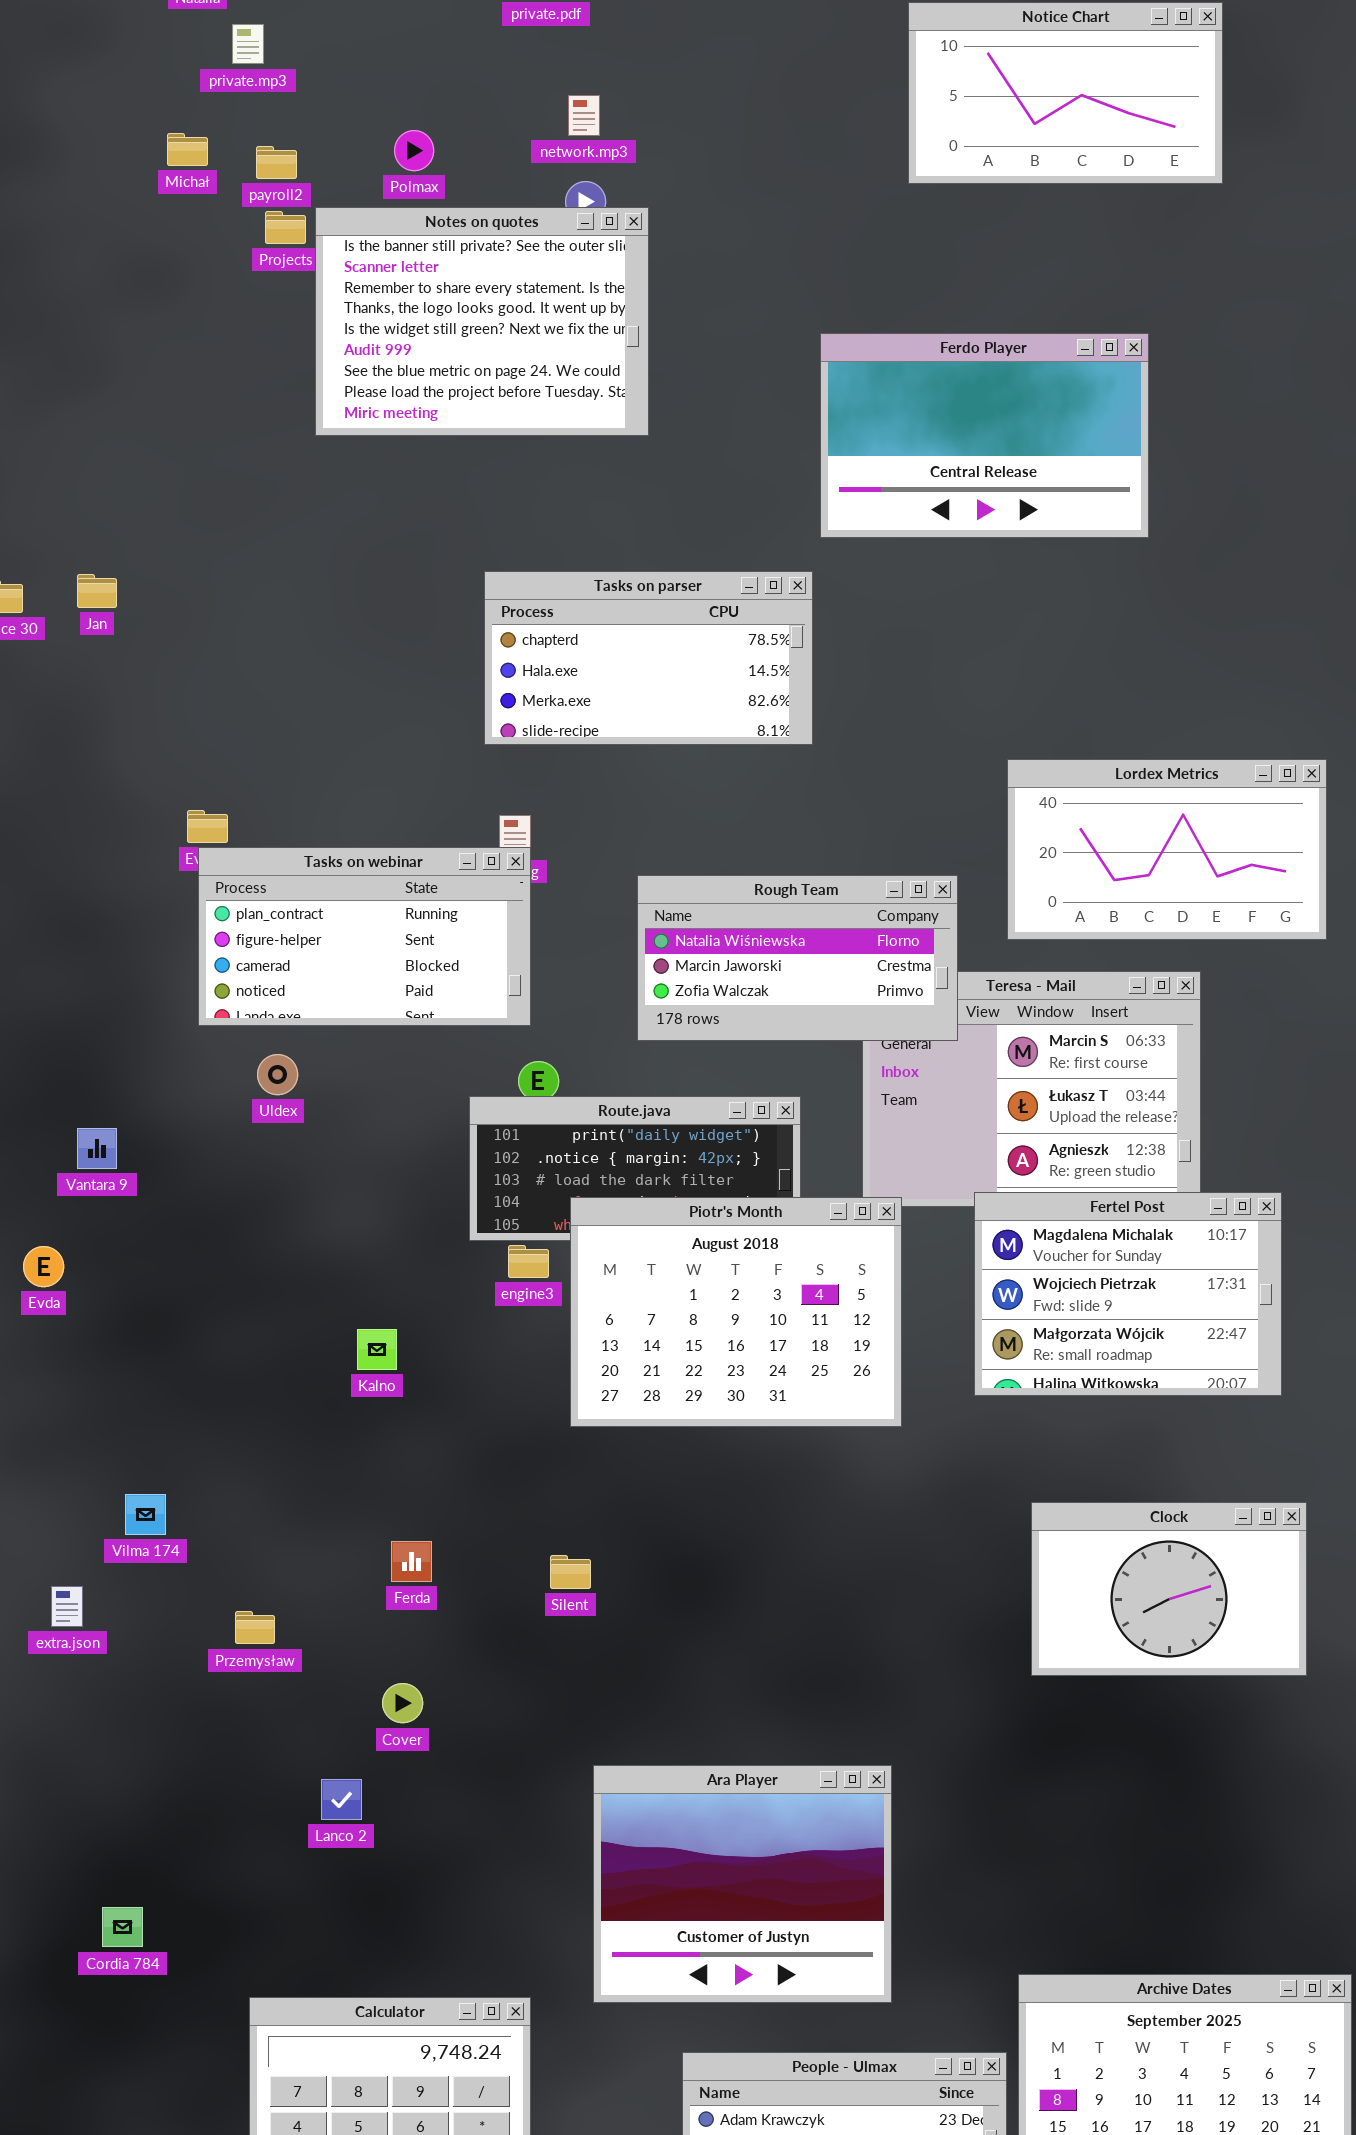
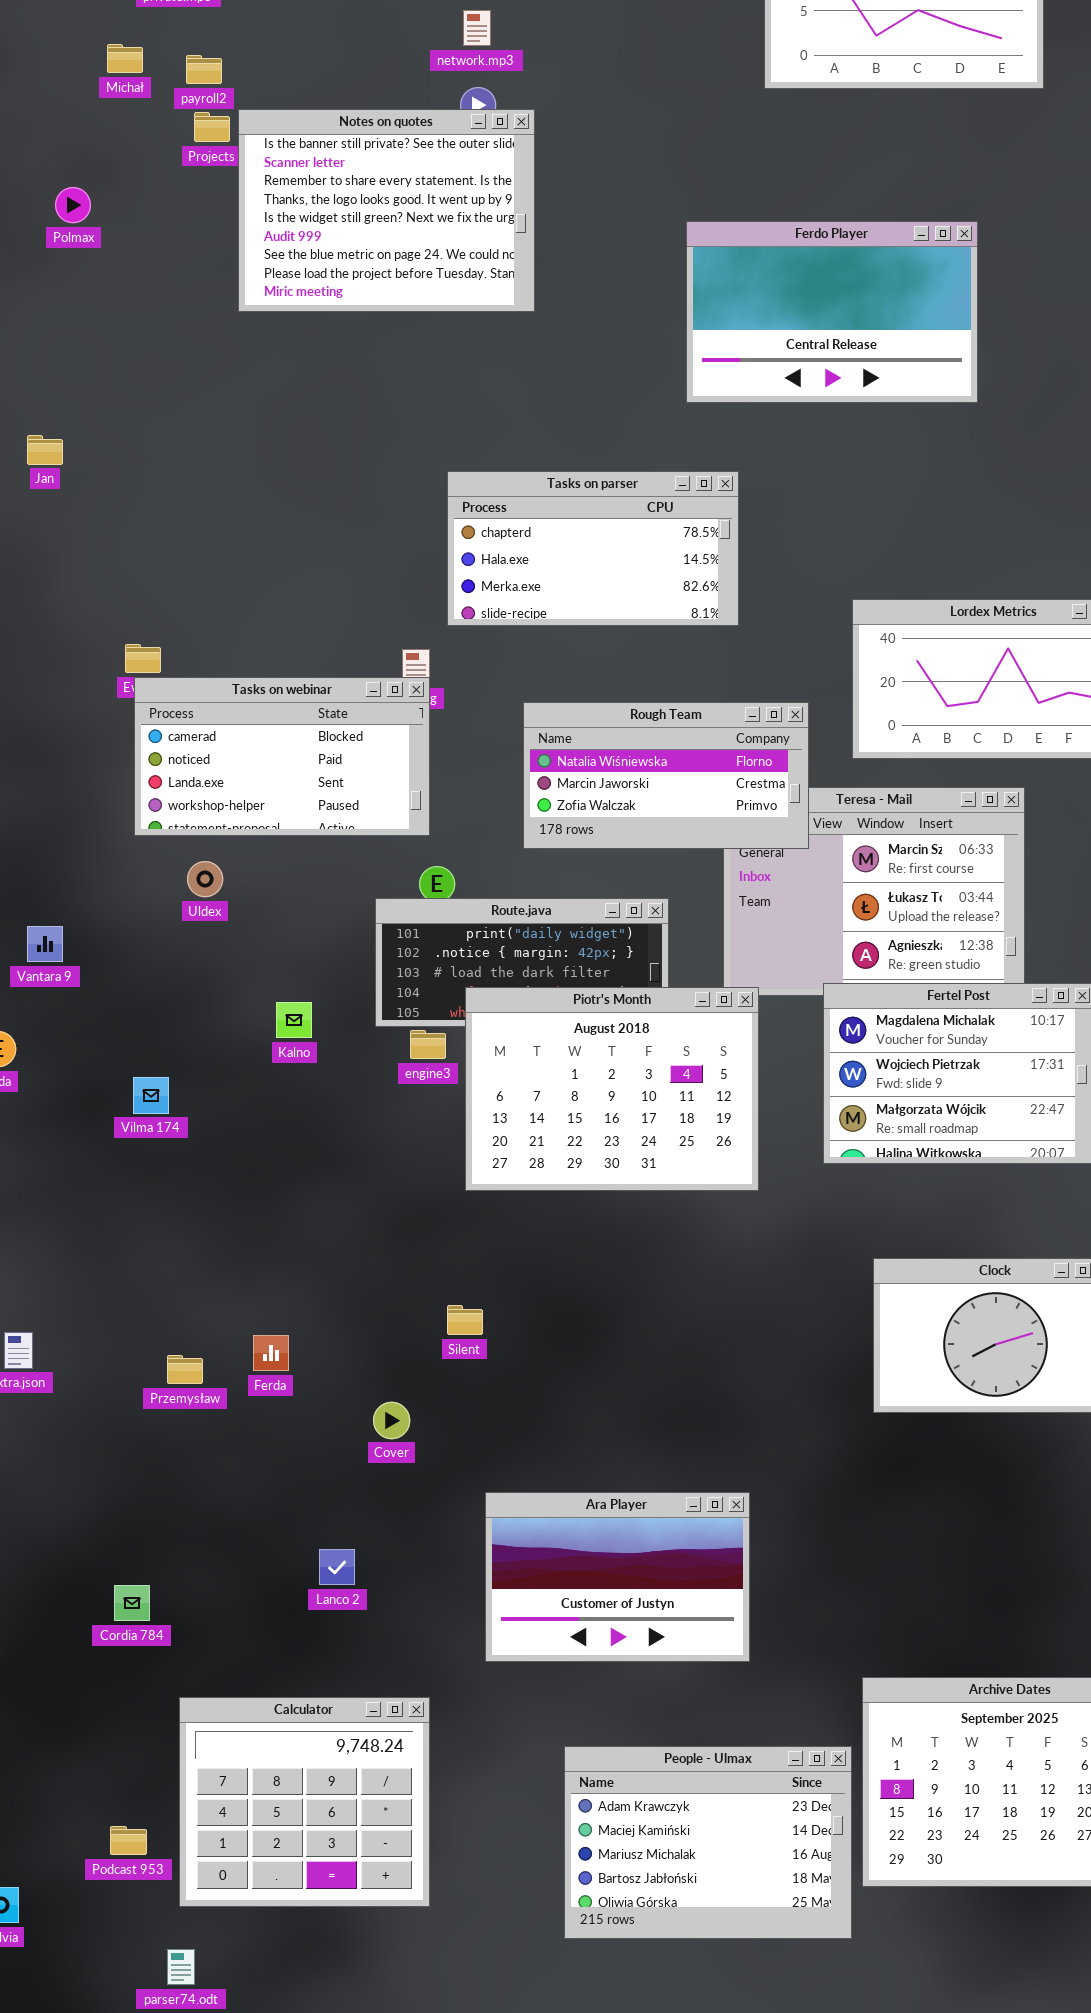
Polmax: [394,130,434,171] -> [55,187,91,223], moved
Tasks on parser: [484,571,813,745] -> [447,471,739,626], moved
Tasks on webinar: [198,847,531,1026] -> [134,677,430,836], scrolled down 2 rows
Kalno: [357,1329,397,1370] -> [276,1002,312,1038], moved
Vilma 174: [125,1494,166,1535] -> [133,1077,169,1114], moved
Ferda: [391,1541,432,1582] -> [253,1335,289,1371], moved
Cover: [382,1683,423,1723] -> [373,1402,410,1439], moved
Ara Player: [593,1765,892,2003] -> [485,1492,750,1662], resized
Lanco 2: [321,1779,362,1820] -> [319,1549,355,1585], moved
Cordia 784: [102,1907,143,1947] -> [114,1585,150,1621], moved

